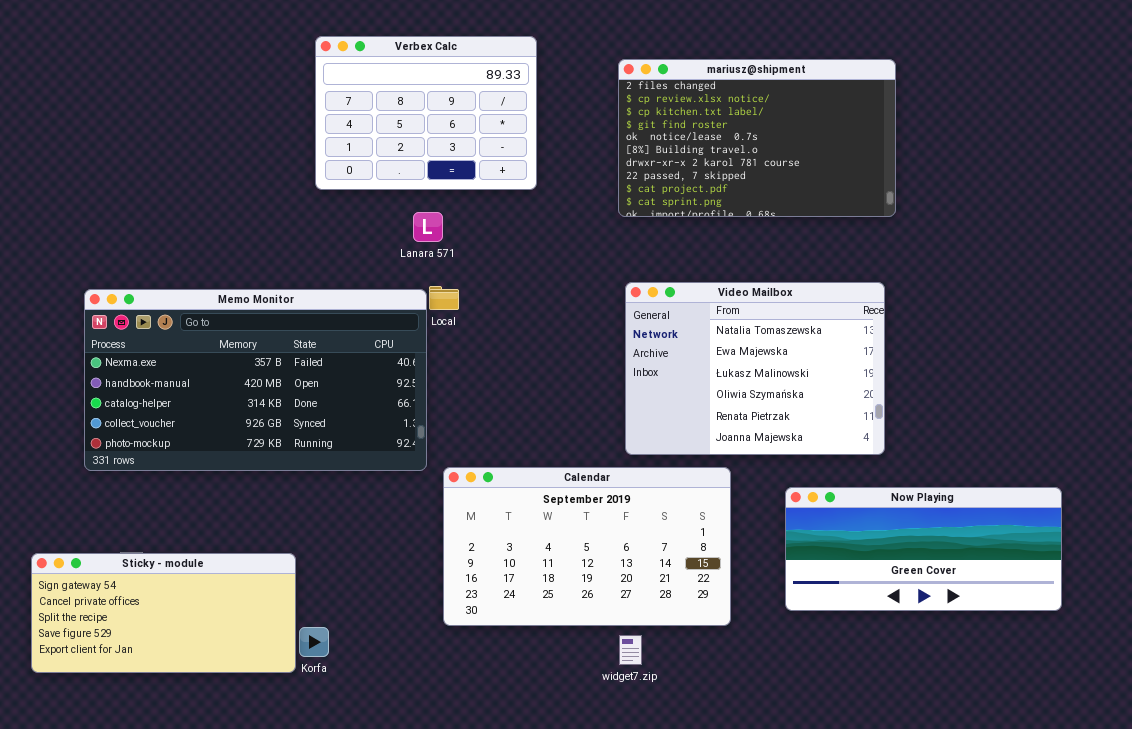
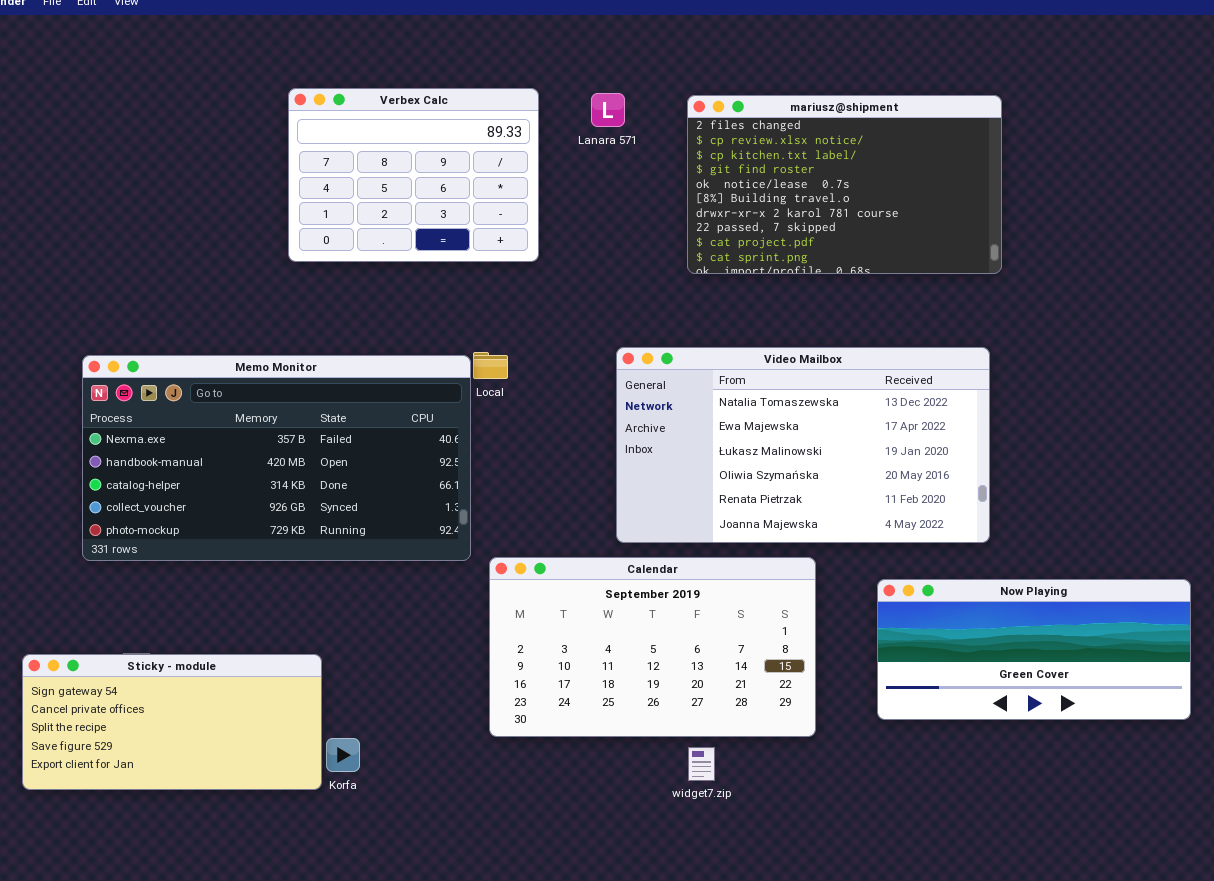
Verbex Calc: [315,36,537,190] -> [288,88,539,262], moved
Lanara 571: [413,212,443,242] -> [591,93,625,127], moved
Video Mailbox: [625,282,885,455] -> [616,347,990,543], resized

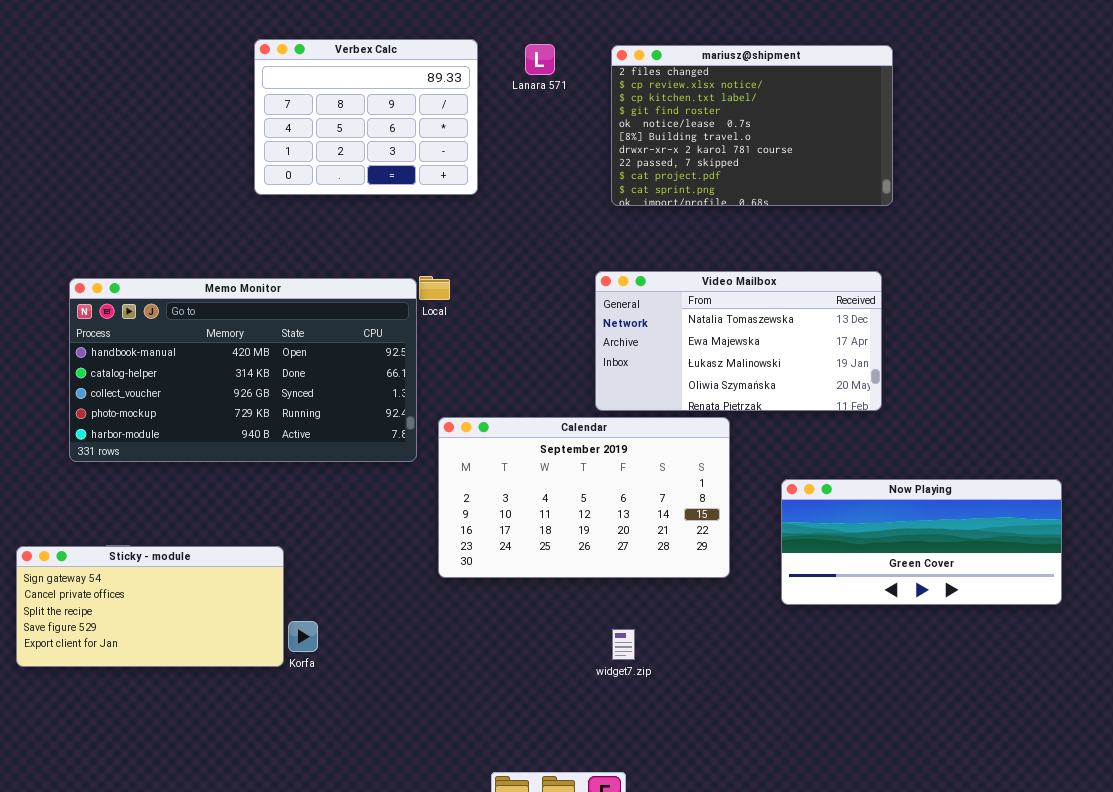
Video Mailbox: [616,347,990,543] -> [595,271,882,411], resized
Memo Monitor: [82,355,471,561] -> [69,278,417,462], scrolled down 1 row
Calendar: [489,557,816,737] -> [438,417,730,578], moved

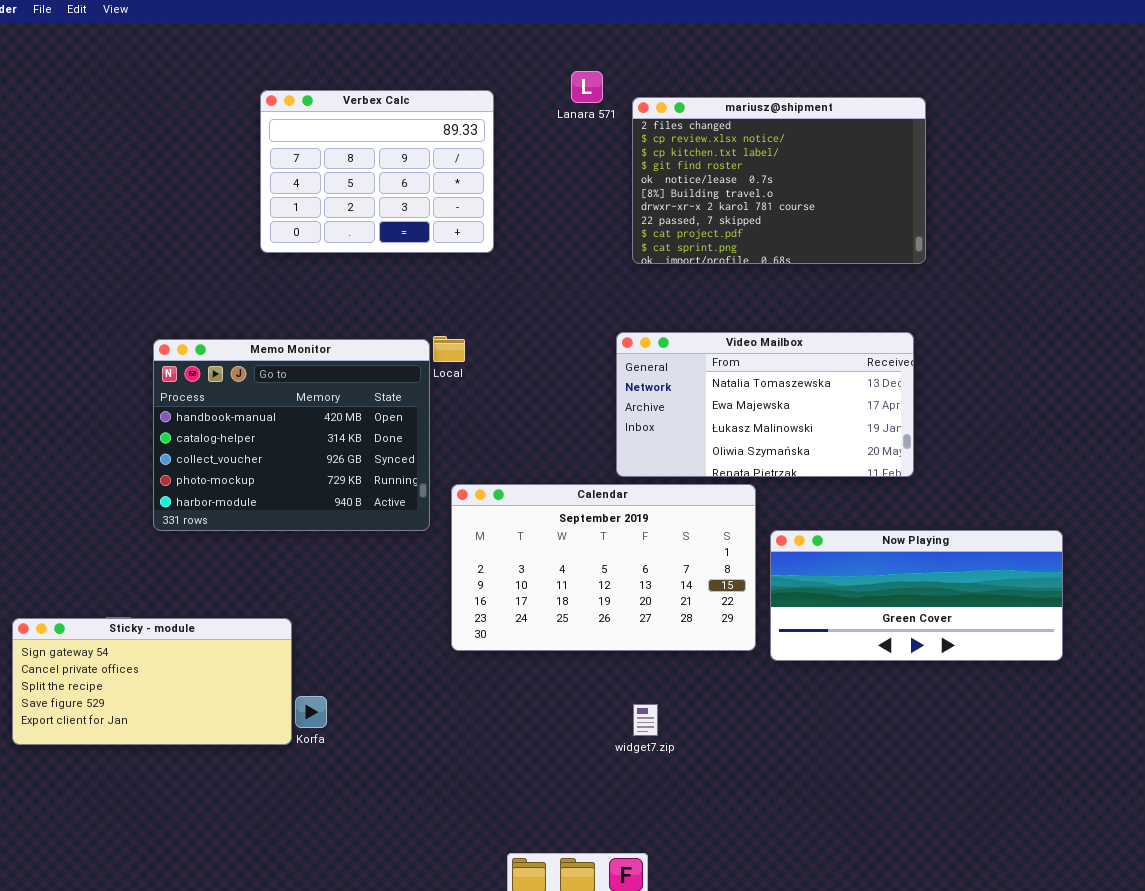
Lanara 571: [525,44,555,75] -> [571,71,603,103], moved
Memo Monitor: [69,278,417,462] -> [153,339,430,531], resized
Now Playing: [781,479,1062,605] -> [770,530,1063,661], moved

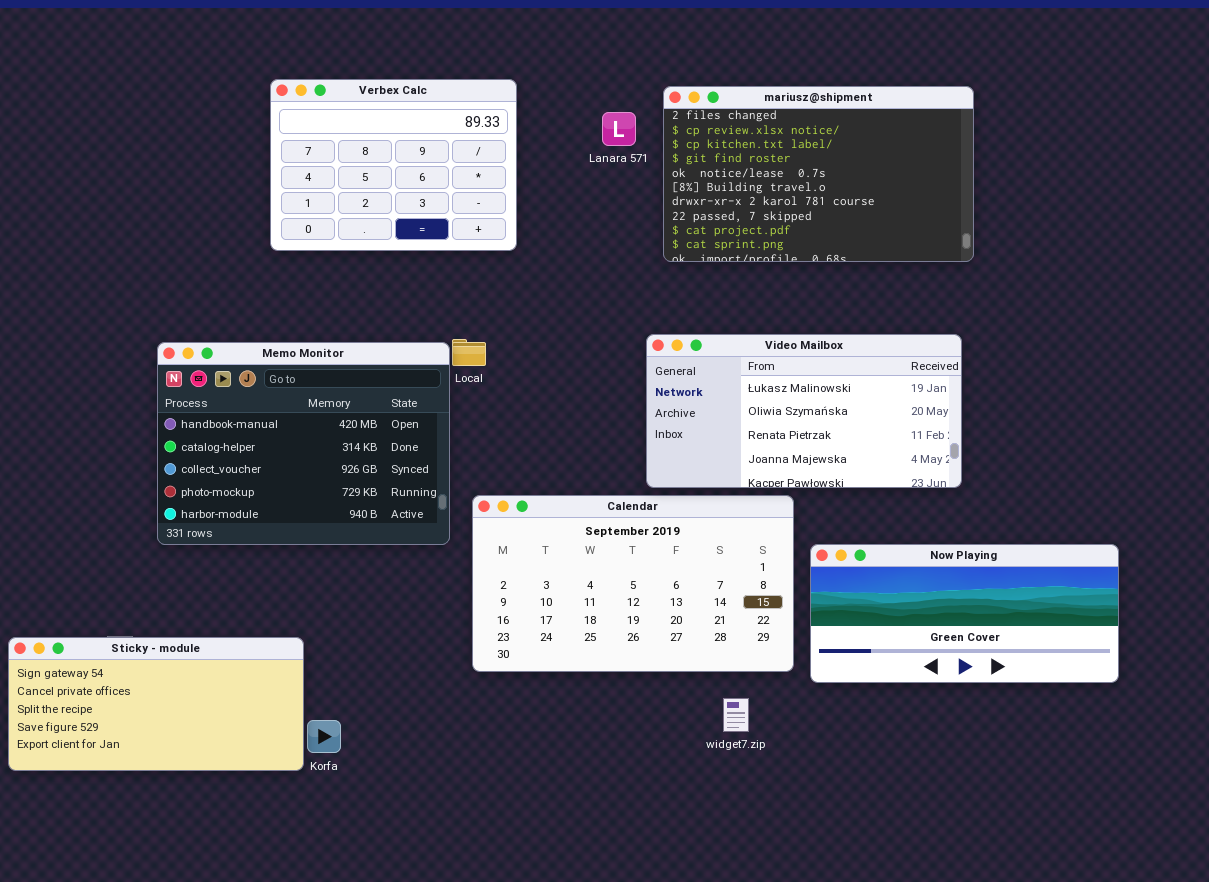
Lanara 571: [571,71,603,103] -> [602,112,636,146], moved
Video Mailbox: [616,332,914,477] -> [646,334,962,488], scrolled down 2 rows
widget7.zip: [633,704,658,736] -> [723,698,749,732], moved

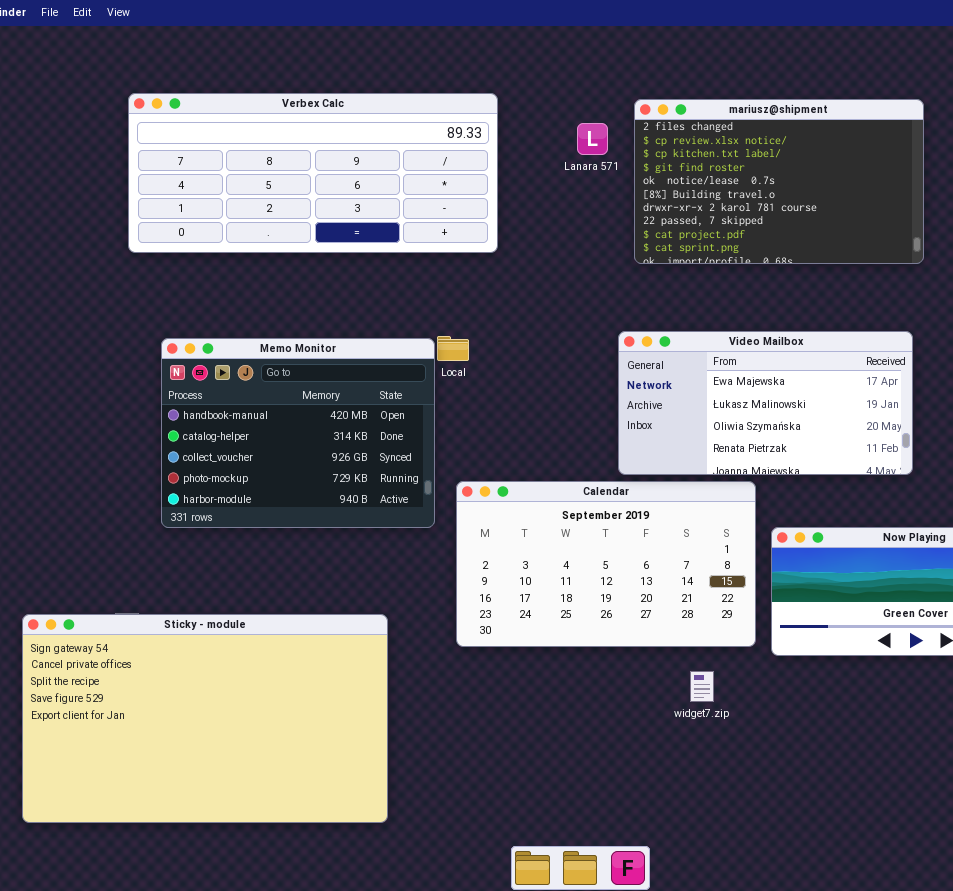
Verbex Calc: [270,79,517,251] -> [128,93,498,253], resized
Video Mailbox: [646,334,962,488] -> [618,331,913,475], scrolled up 1 row
Sticky - module: [8,637,304,771] -> [22,614,388,823], resized

